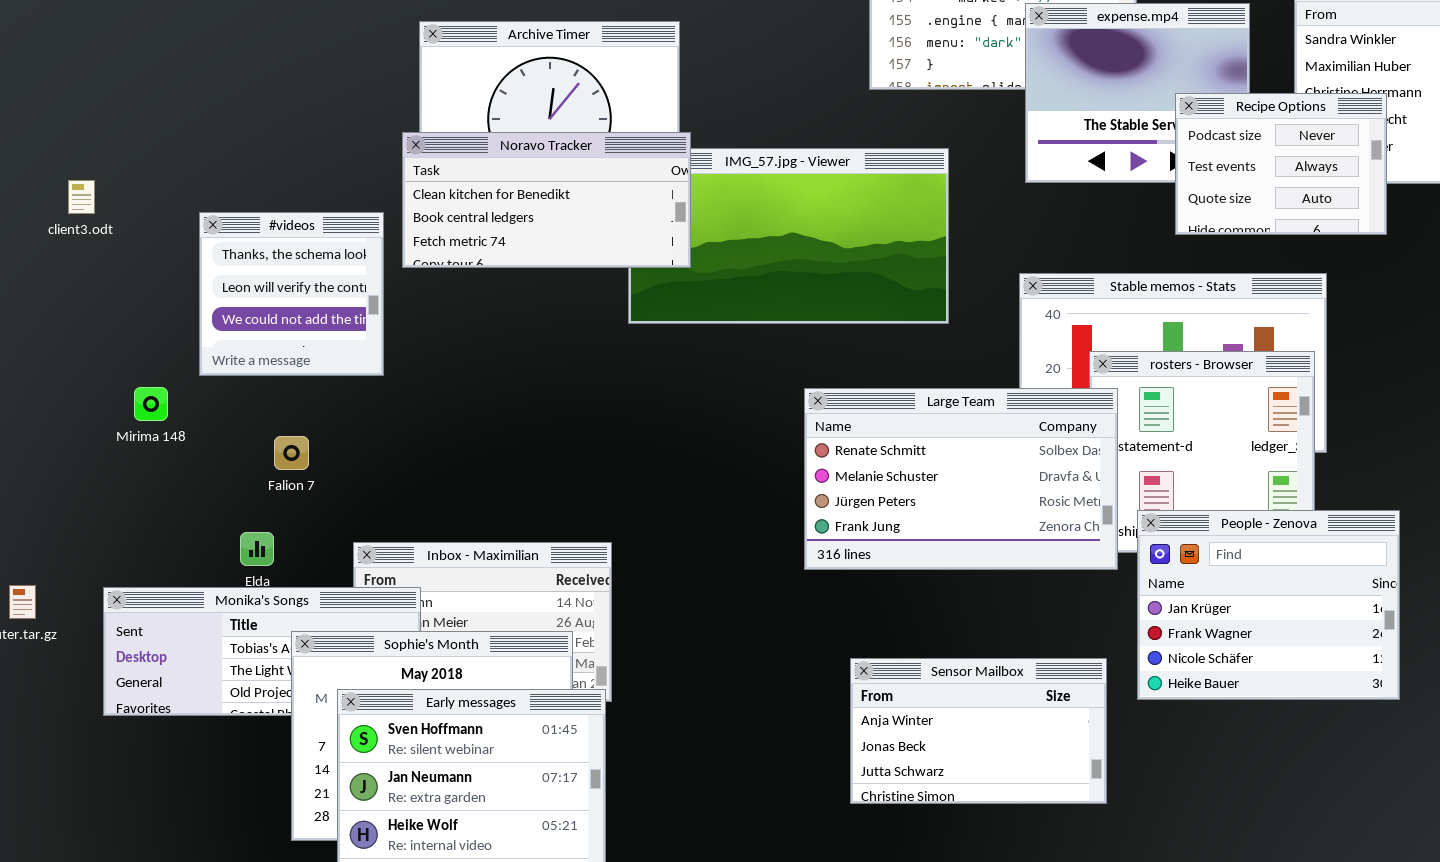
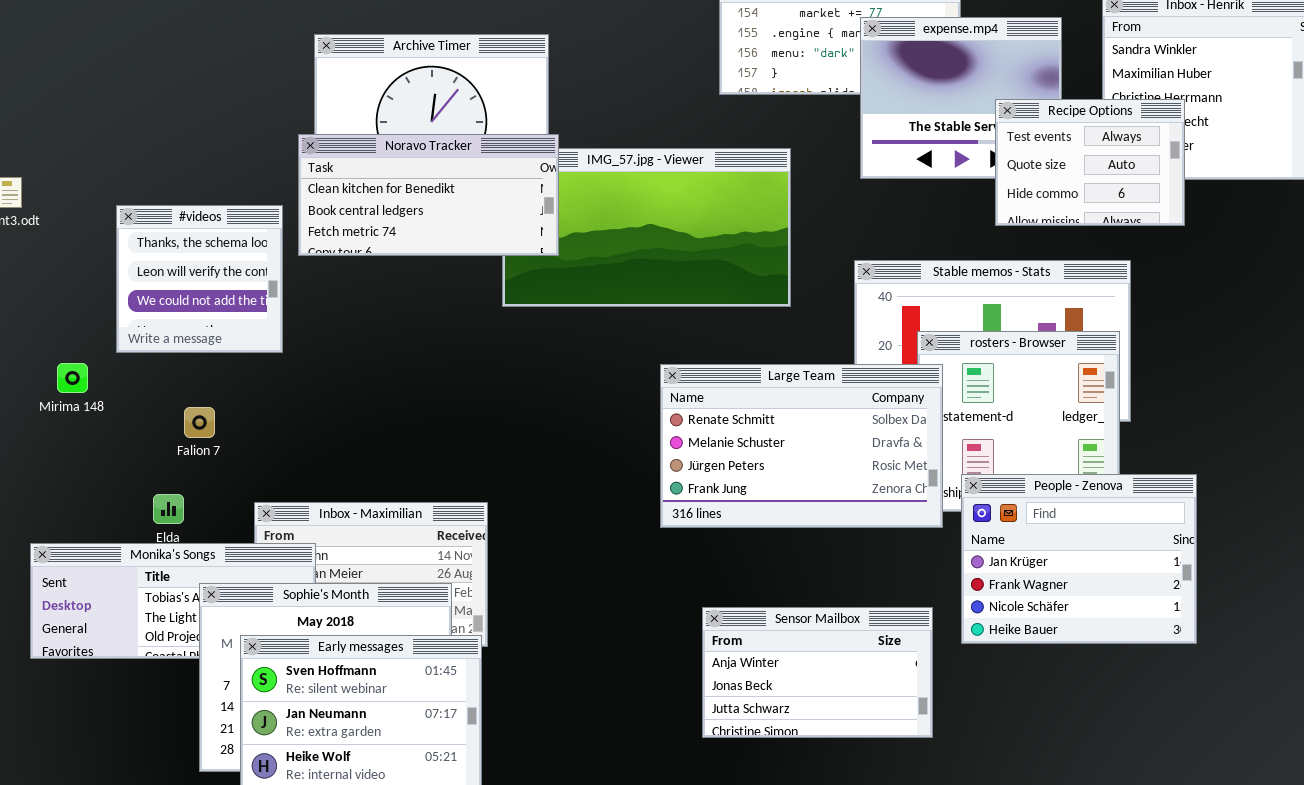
Recipe Options: [1175,93,1387,235] -> [995,99,1185,226], scrolled down 1 row

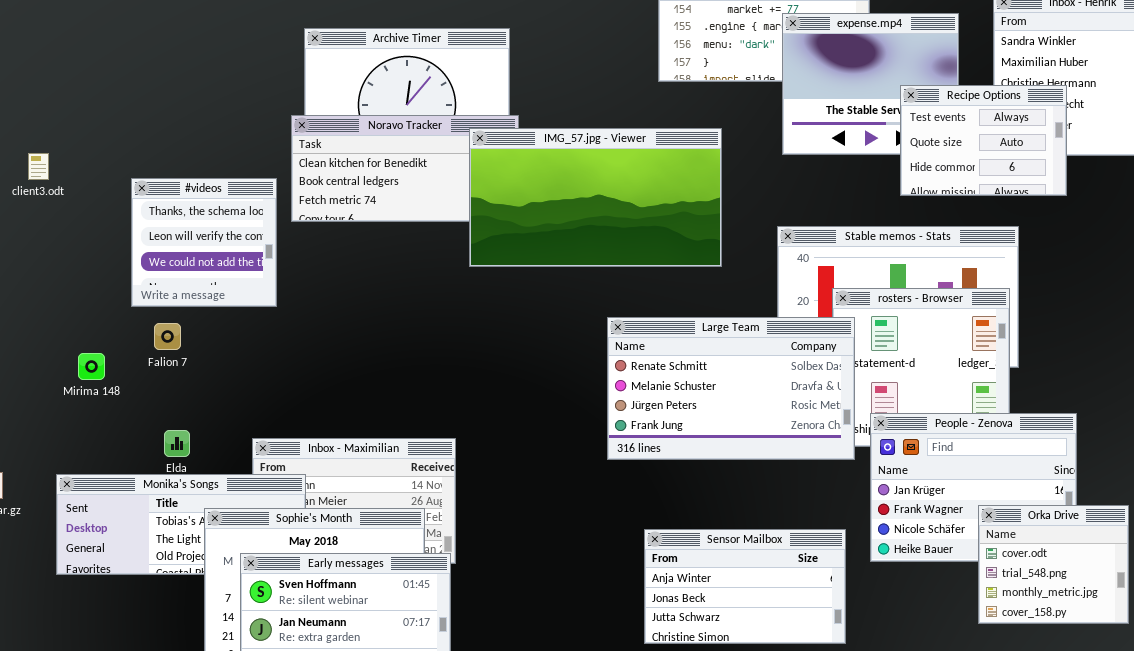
IMG_57.jpg - Viewer: [502,148,791,307] -> [469,128,722,267], raised
Mirima 148: [57,363,88,393] -> [78,353,105,380], moved
Falion 7: [184,407,215,438] -> [154,323,181,350], moved
Orka Drive: none -> [978,505,1129,624], opened

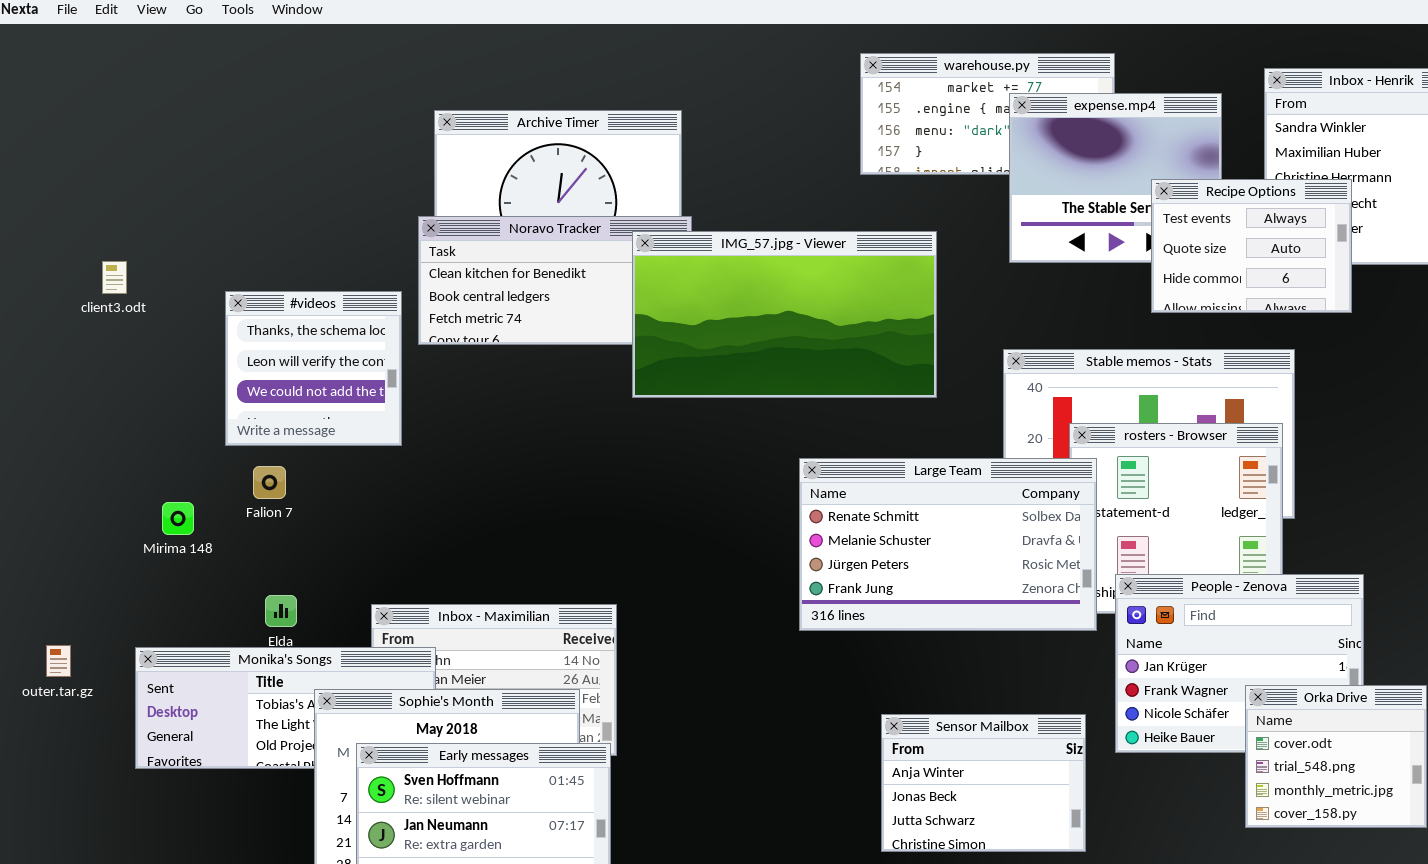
Sensor Mailbox: [644,529,846,644] -> [881,714,1086,852], resized

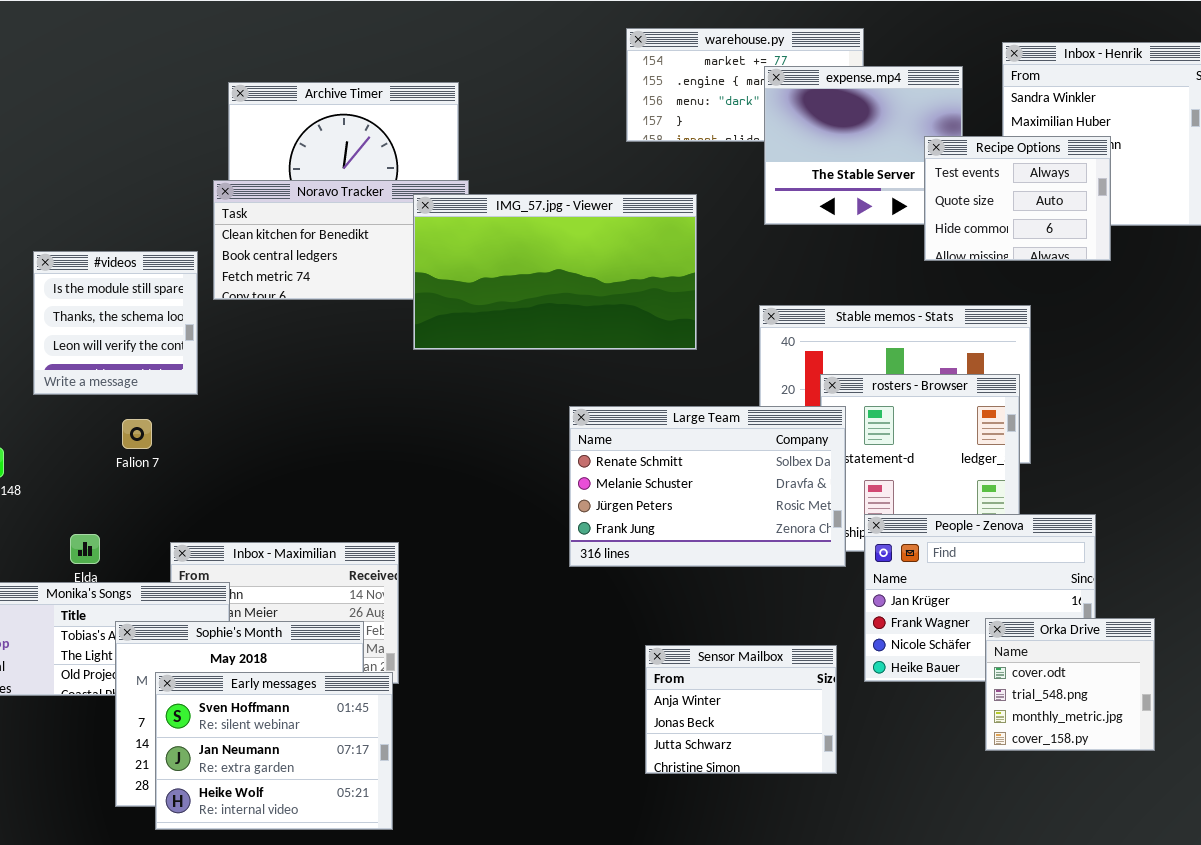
Recipe Options: [1151,179,1352,313] -> [924,136,1111,261], moved
#videos: [225,291,402,446] -> [33,251,198,395], scrolled up 1 row
Falion 7: [253,466,286,499] -> [122,419,152,449], moved

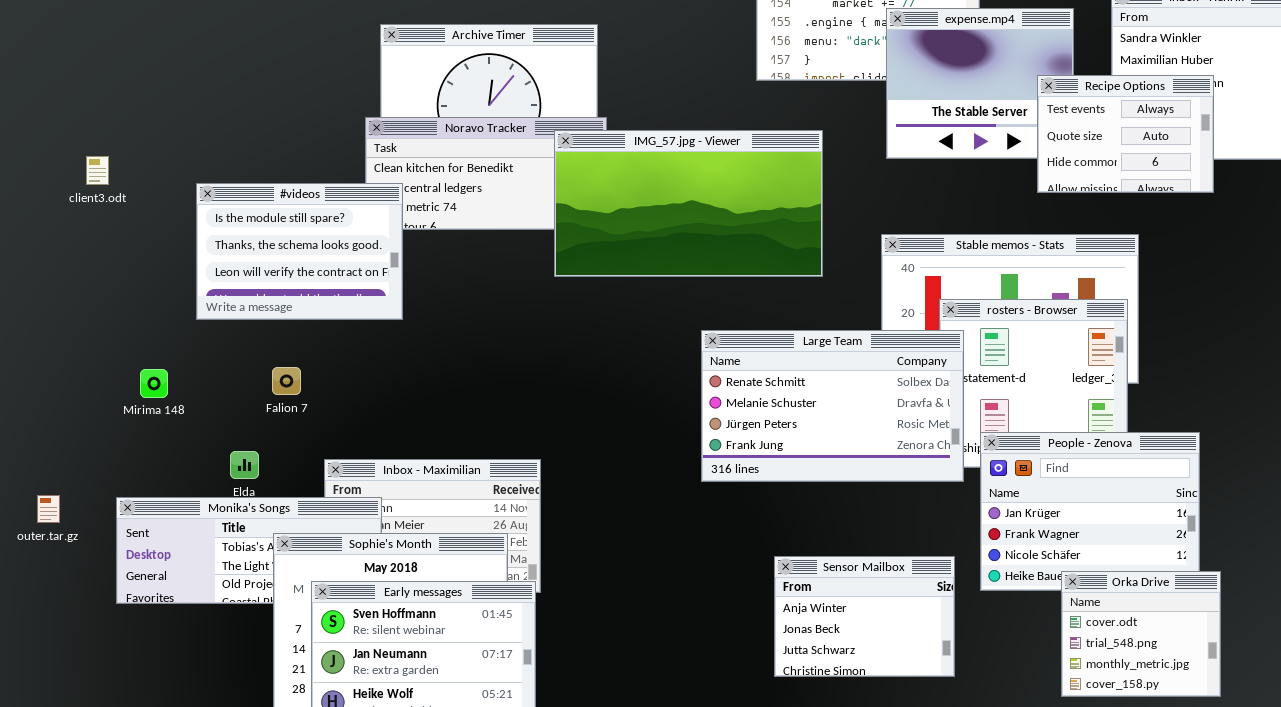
#videos: [33,251,198,395] -> [196,183,403,320], resized
Falion 7: [122,419,152,449] -> [272,367,301,395], moved
Orka Drive: [985,618,1155,751] -> [1061,571,1221,697], moved

